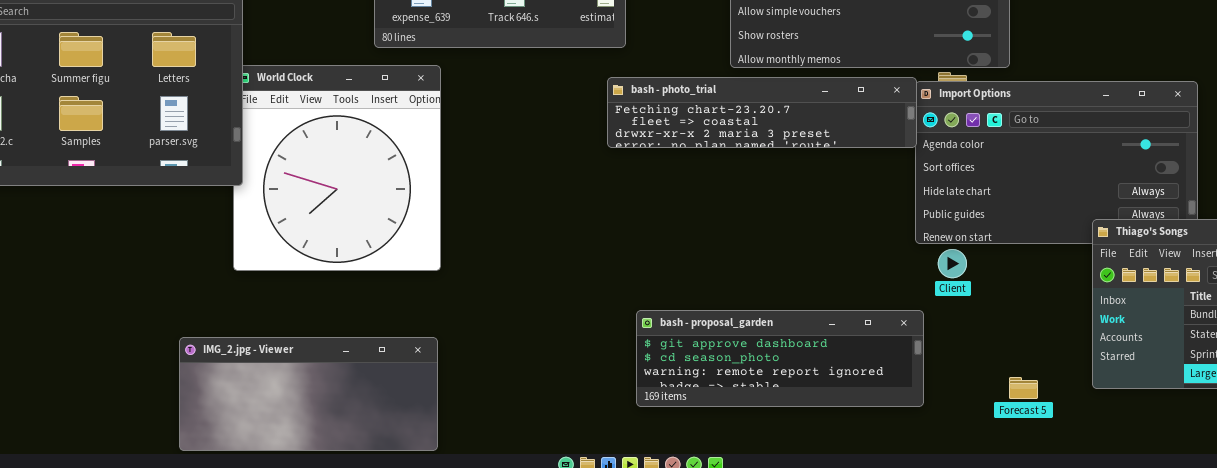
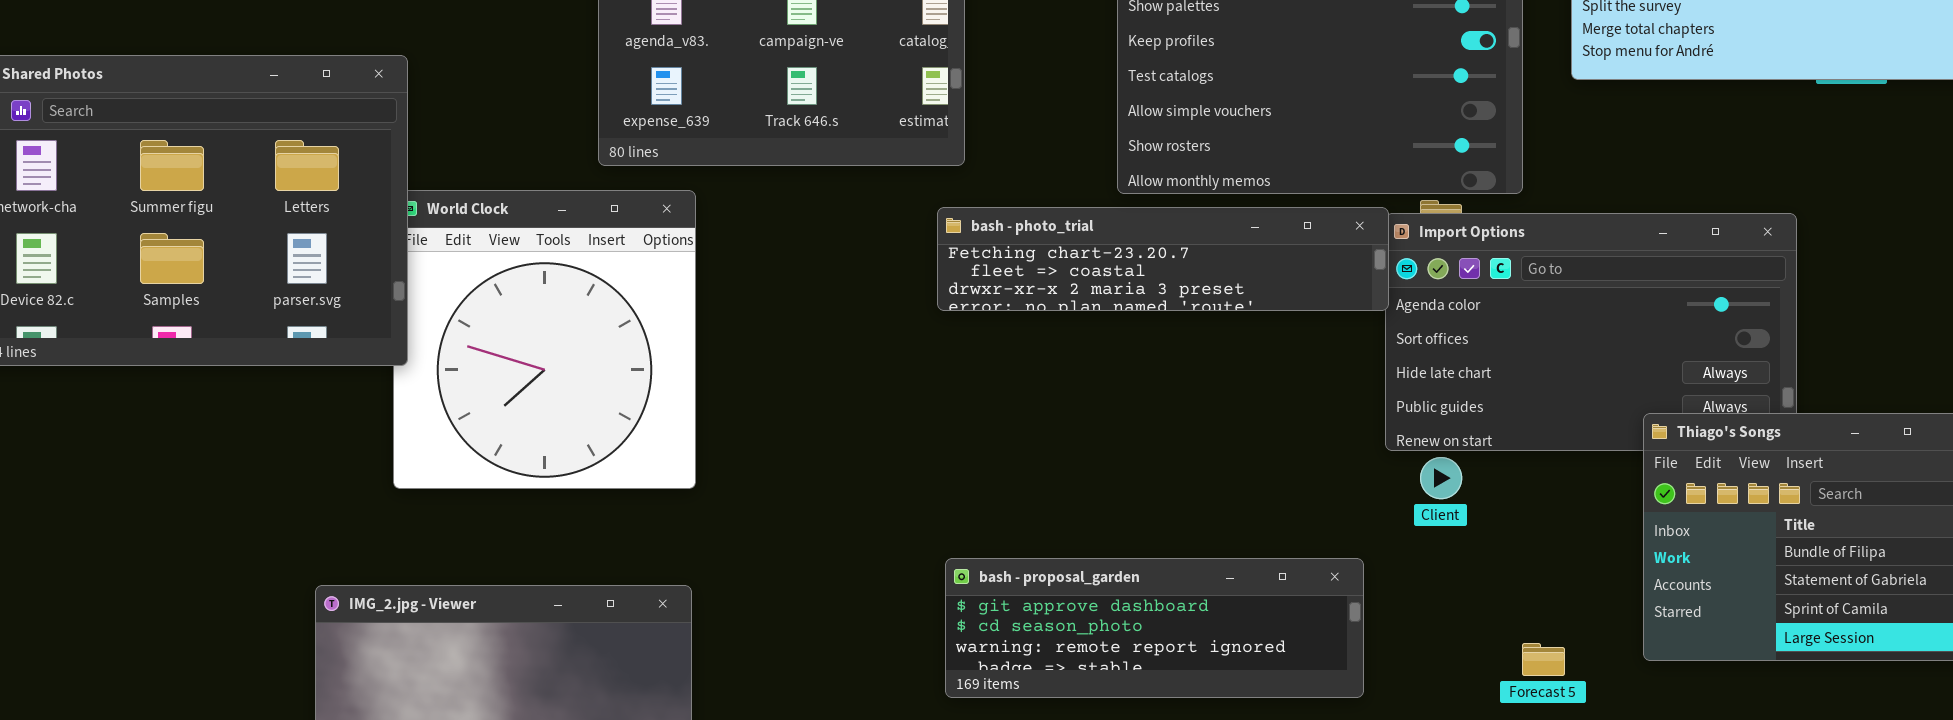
bash - proposal_garden: [636,310,924,407] -> [945,558,1364,698], moved

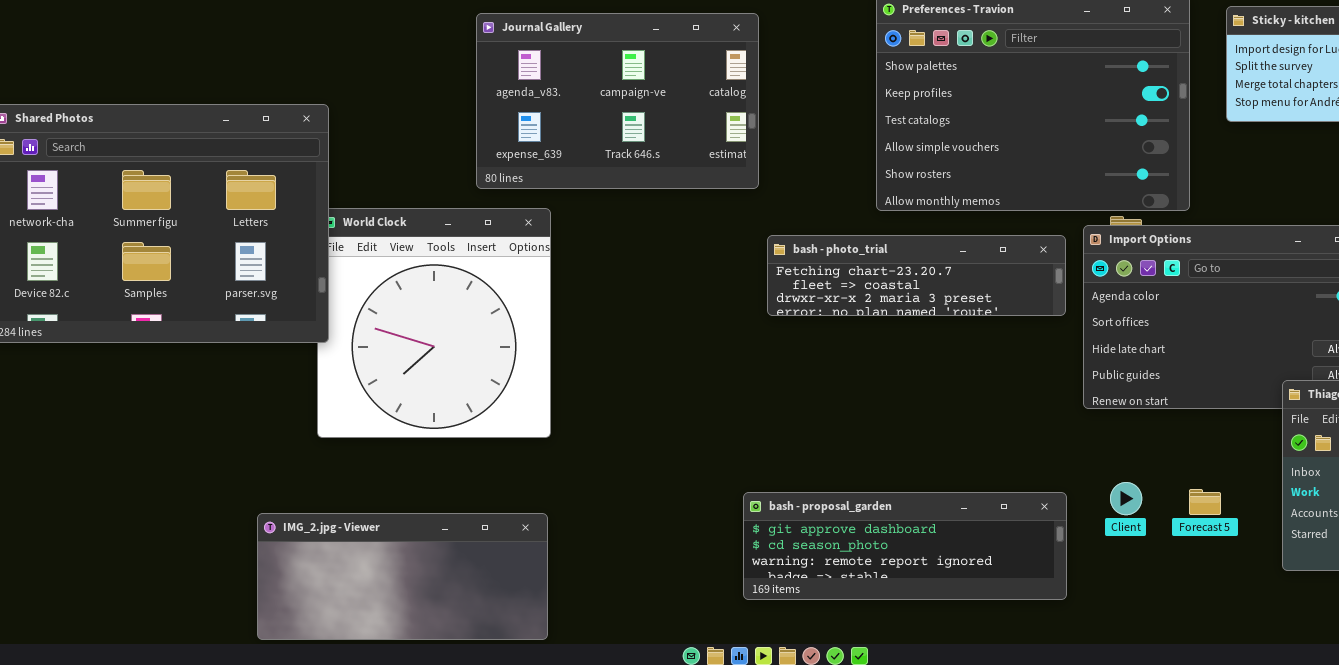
bash - photo_trial: [937,207,1389,311] -> [767,235,1066,316], moved, resized
Client: [1420,457,1462,499] -> [1110,482,1142,515], moved
Forecast 5: [1522,643,1565,676] -> [1189,489,1221,515], moved

